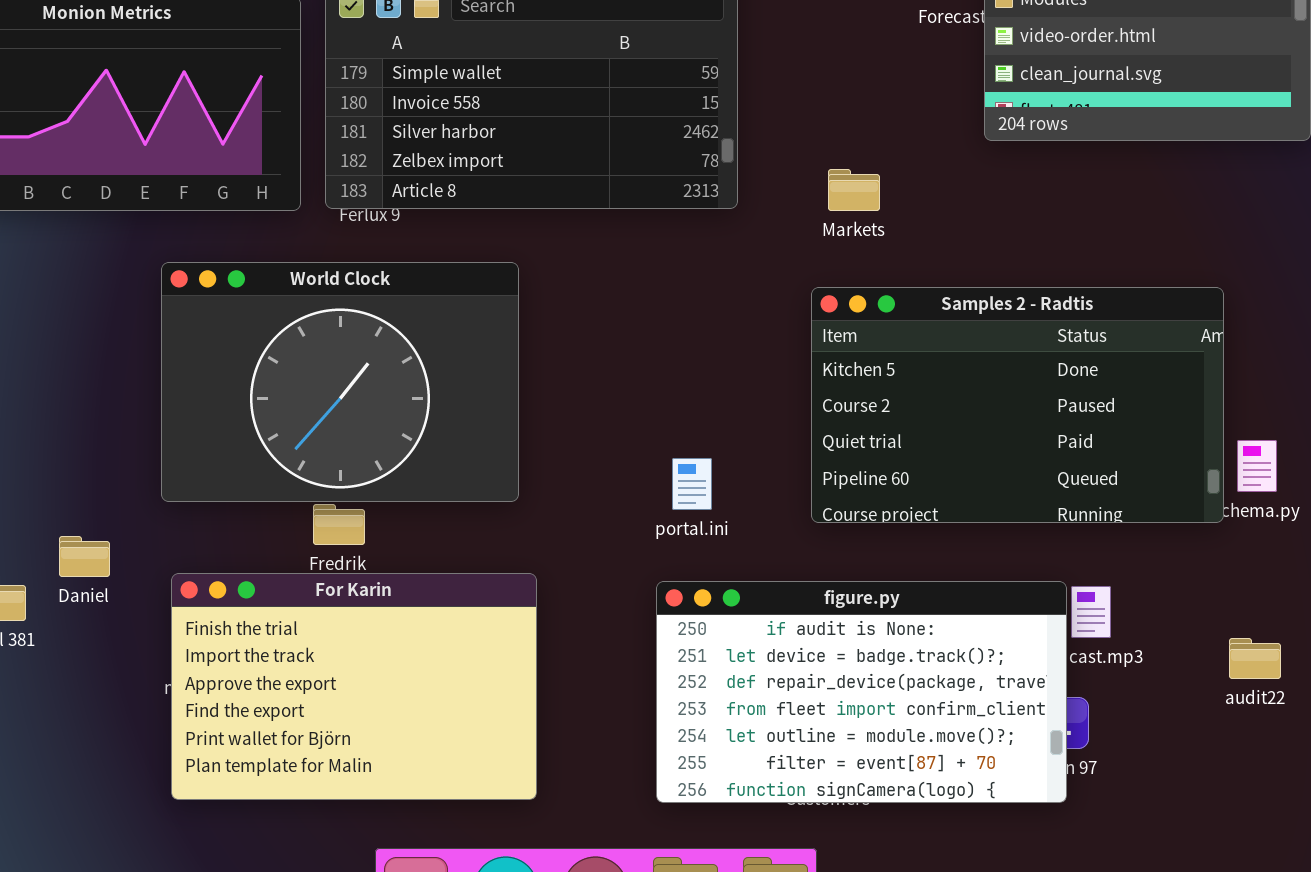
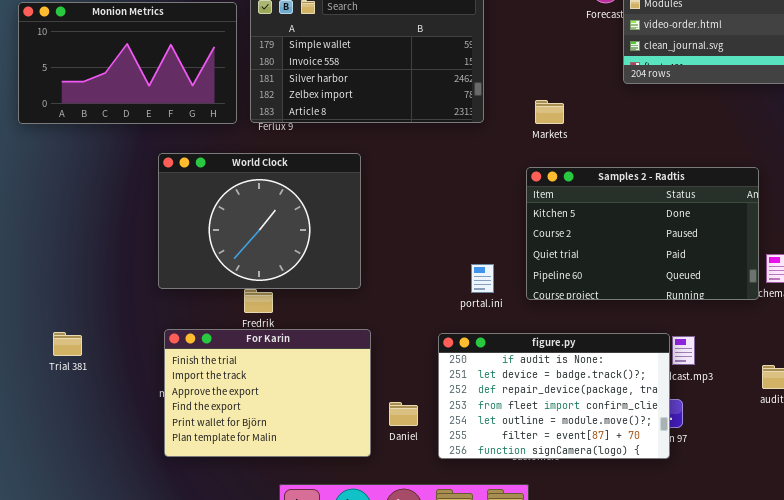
portal.ini: [672,458,712,510] -> [471,264,494,293], moved
Daniel: [59,536,110,577] -> [389,402,418,426], moved

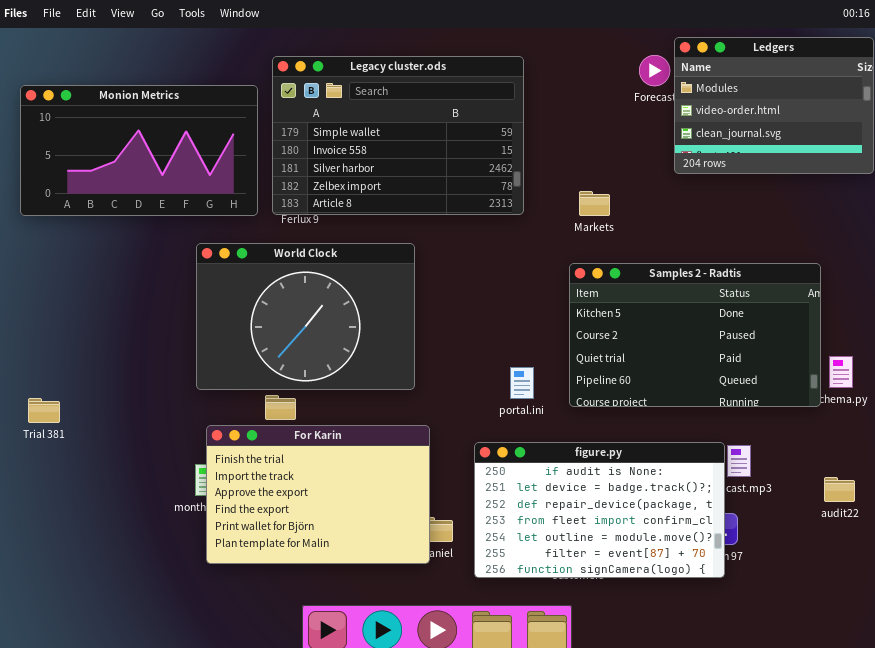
World Clock: [158,153,361,289] -> [196,243,415,390], moved
For Karin: [164,329,371,457] -> [206,425,430,564], moved
Trial 381: [53,332,82,356] -> [28,398,60,423], moved

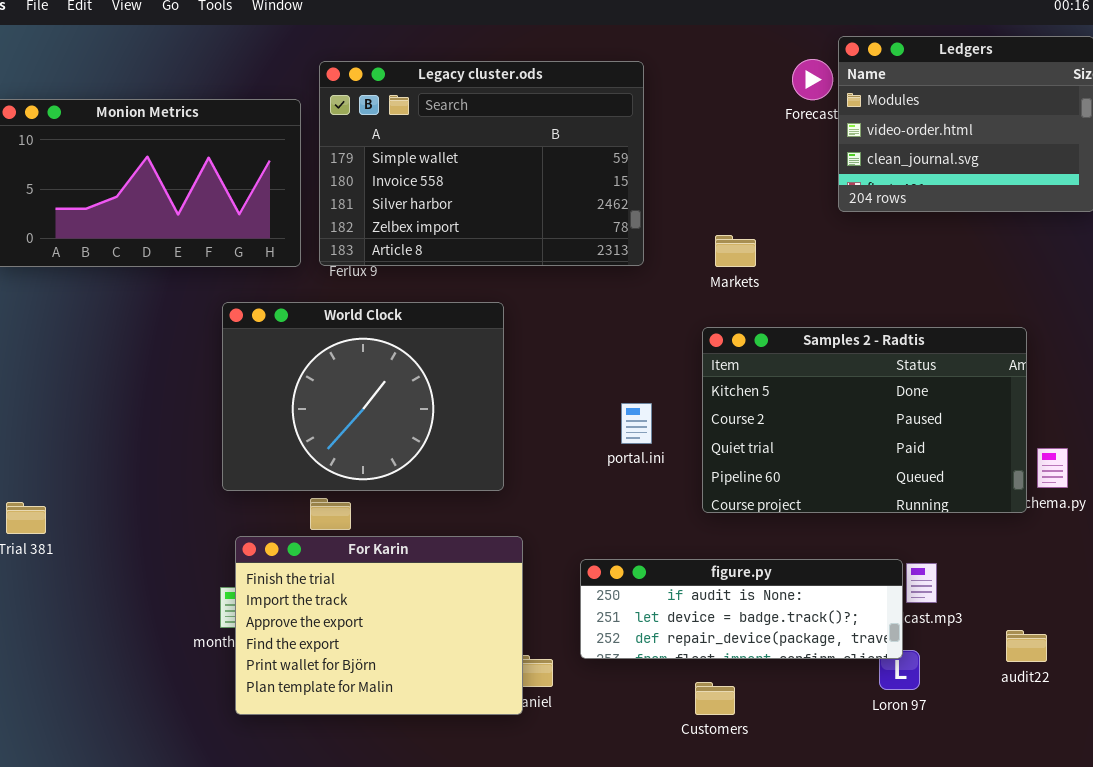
portal.ini: [510,367,534,399] -> [621,403,652,444], moved
figure.py: [474,442,725,578] -> [580,559,903,659], resized
audit22: [824,477,855,502] -> [1006,630,1047,662], moved

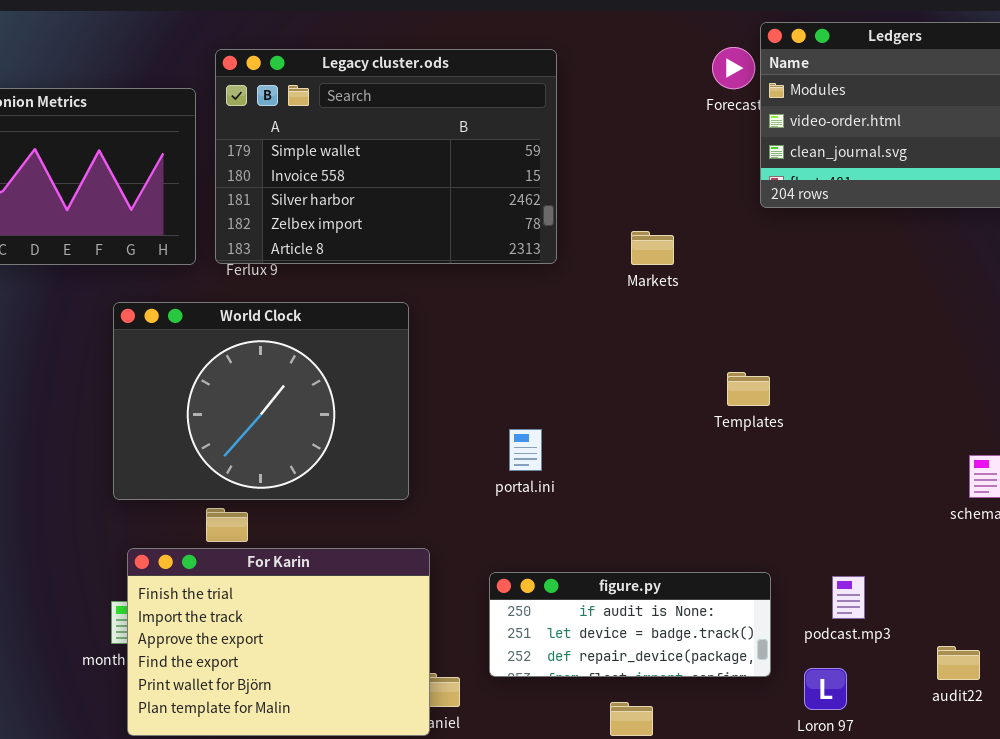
Samples 2 - Radtis: [702,327,1027,513] -> none, closed
portal.ini: [621,403,652,444] -> [509,429,542,471], moved
figure.py: [580,559,903,659] -> [489,572,771,677], resized

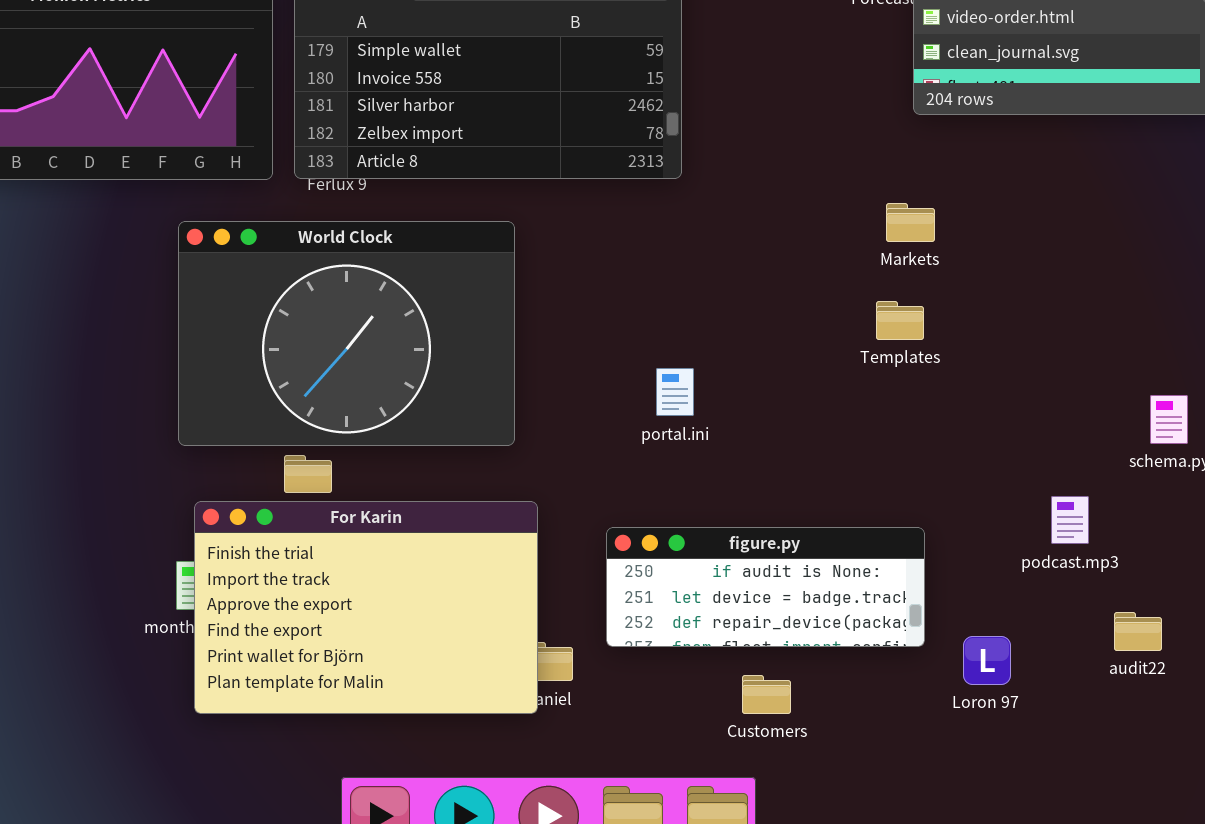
Markets: [631,231,674,265] -> [886,203,935,242], moved
portal.ini: [509,429,542,471] -> [656,368,694,416], moved
podcast.mp3: [832,576,865,619] -> [1051,496,1089,544], moved

